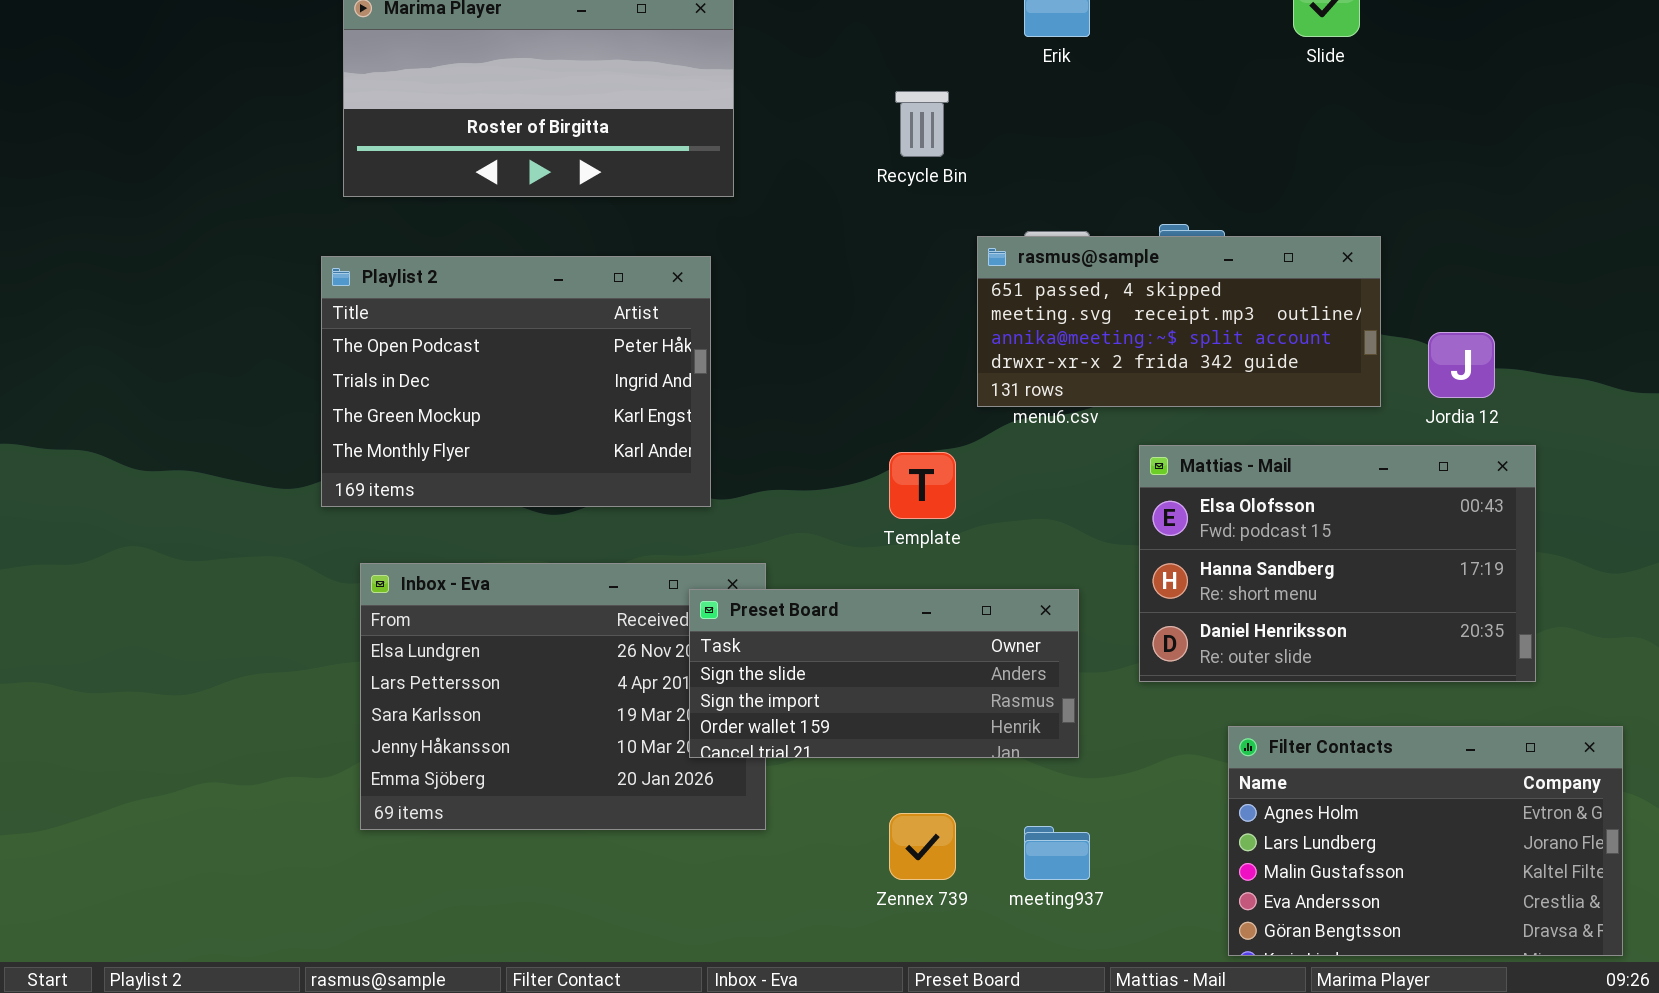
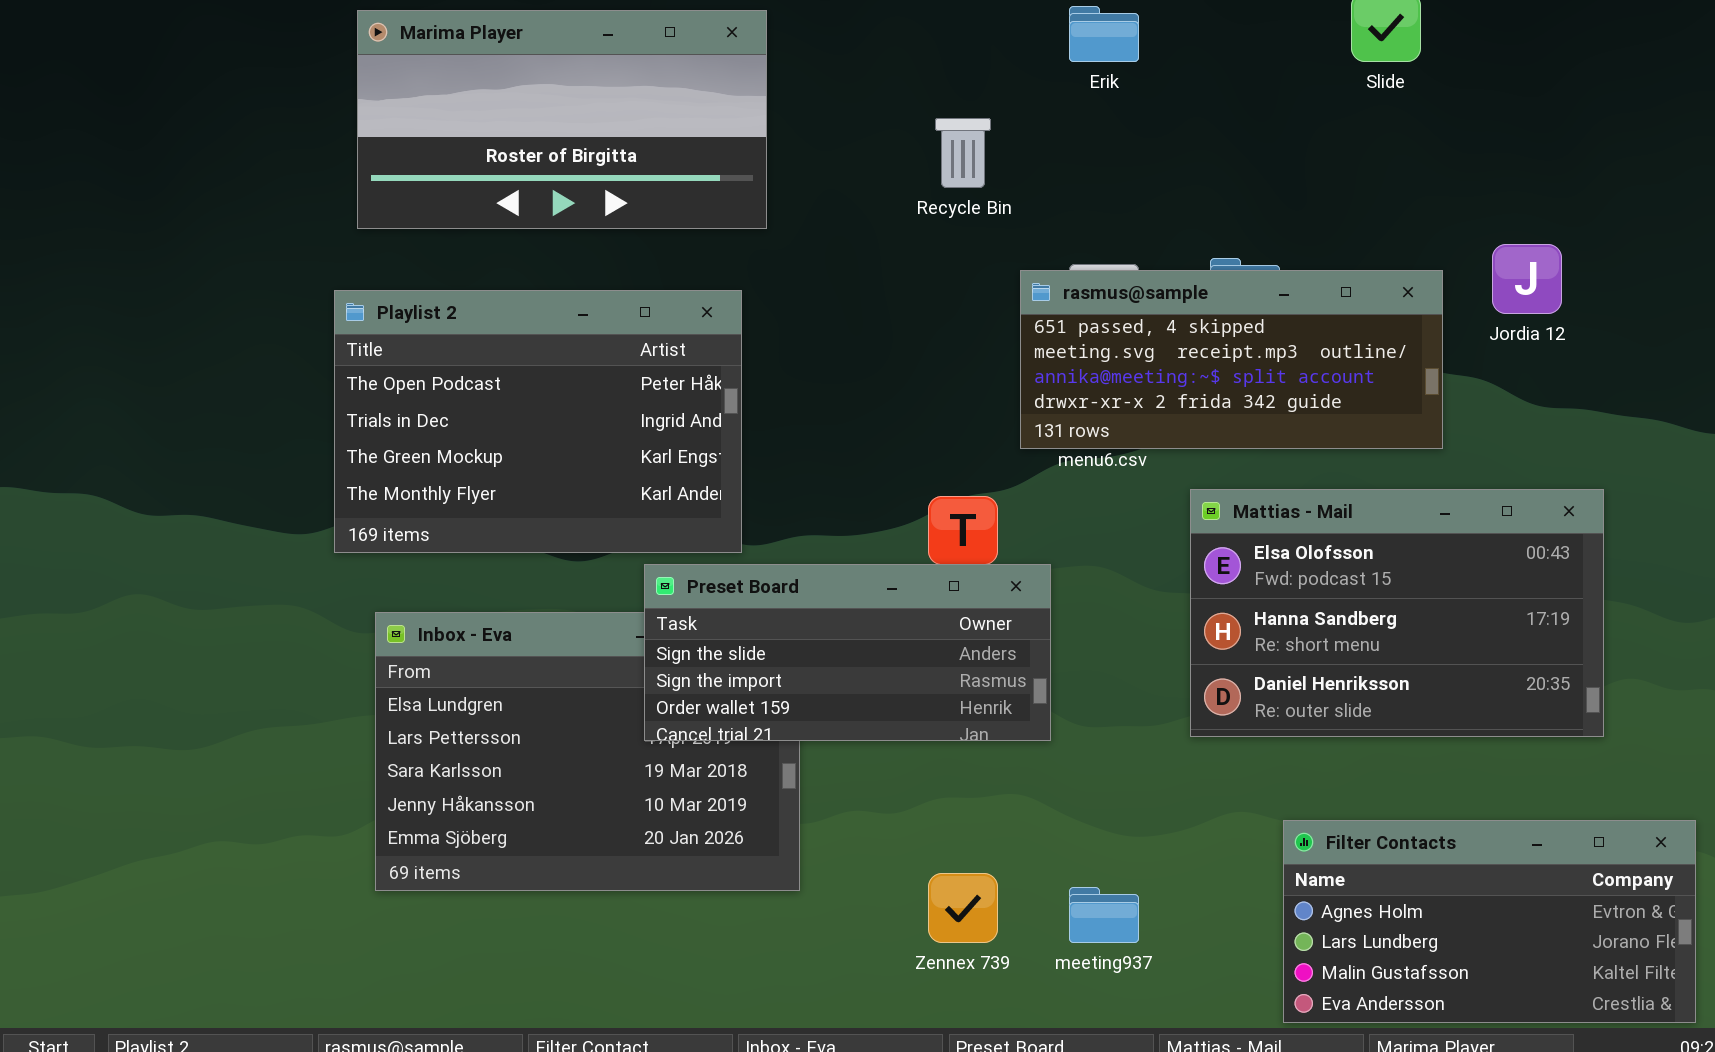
Jordia 12: [1428,332,1495,398] -> [1492,244,1562,314], moved
Preset Board: [689,589,1079,758] -> [644,564,1051,741], moved
Filter Contacts: [1228,726,1623,956] -> [1283,820,1696,1023], resized

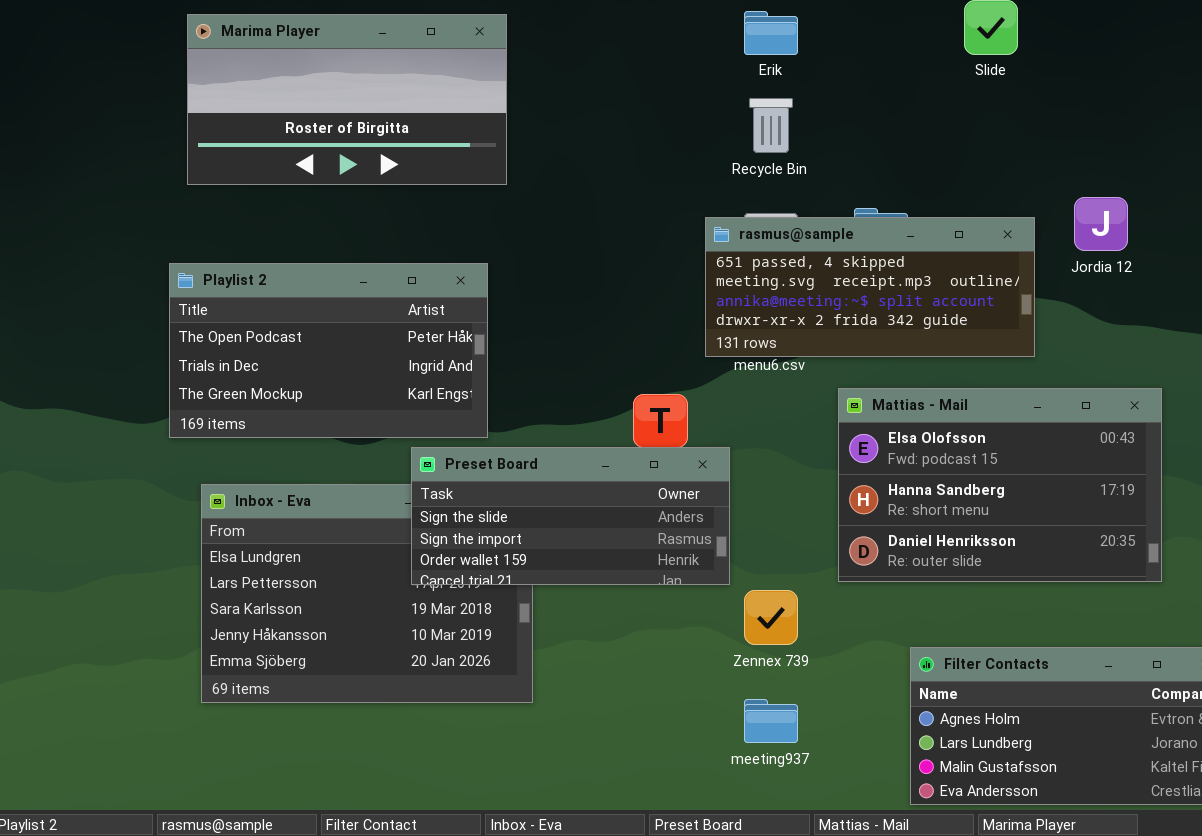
Recycle Bin: [935,118,991,188] -> [749,98,793,153], moved
Playlist 2: [334,290,742,553] -> [169,263,488,438], resized
Zennex 739: [928,873,998,943] -> [744,590,798,645], moved

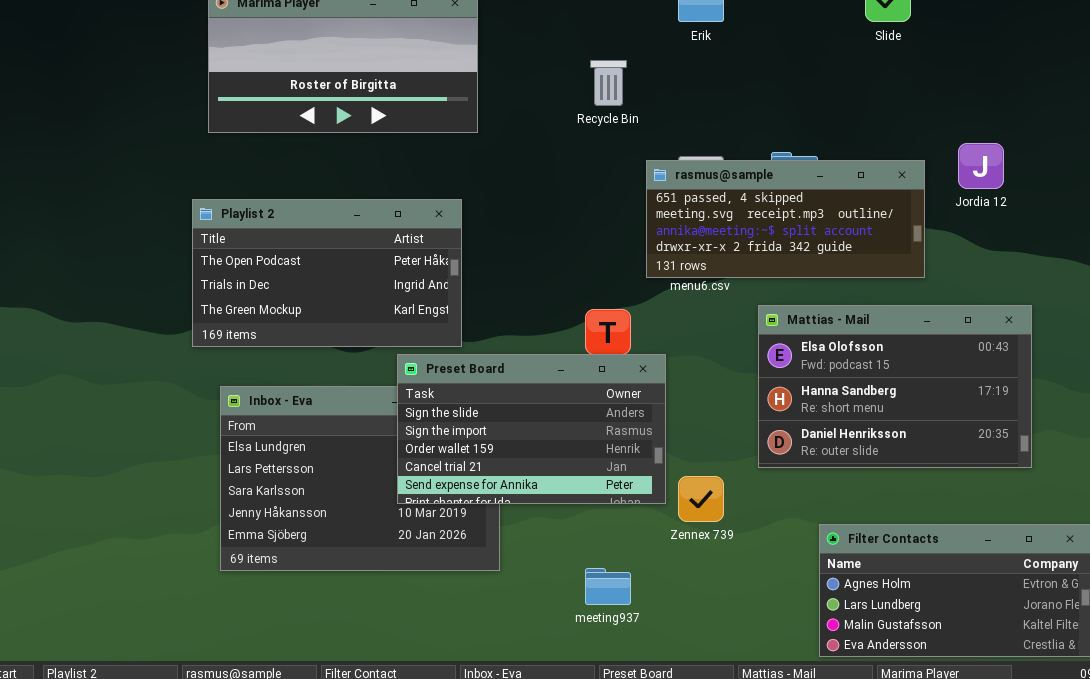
Recycle Bin: [749,98,793,153] -> [590,60,627,106], moved
Preset Board: [411,447,730,585] -> [397,354,666,504], resized
meeting937: [744,699,798,743] -> [585,568,631,605], moved

